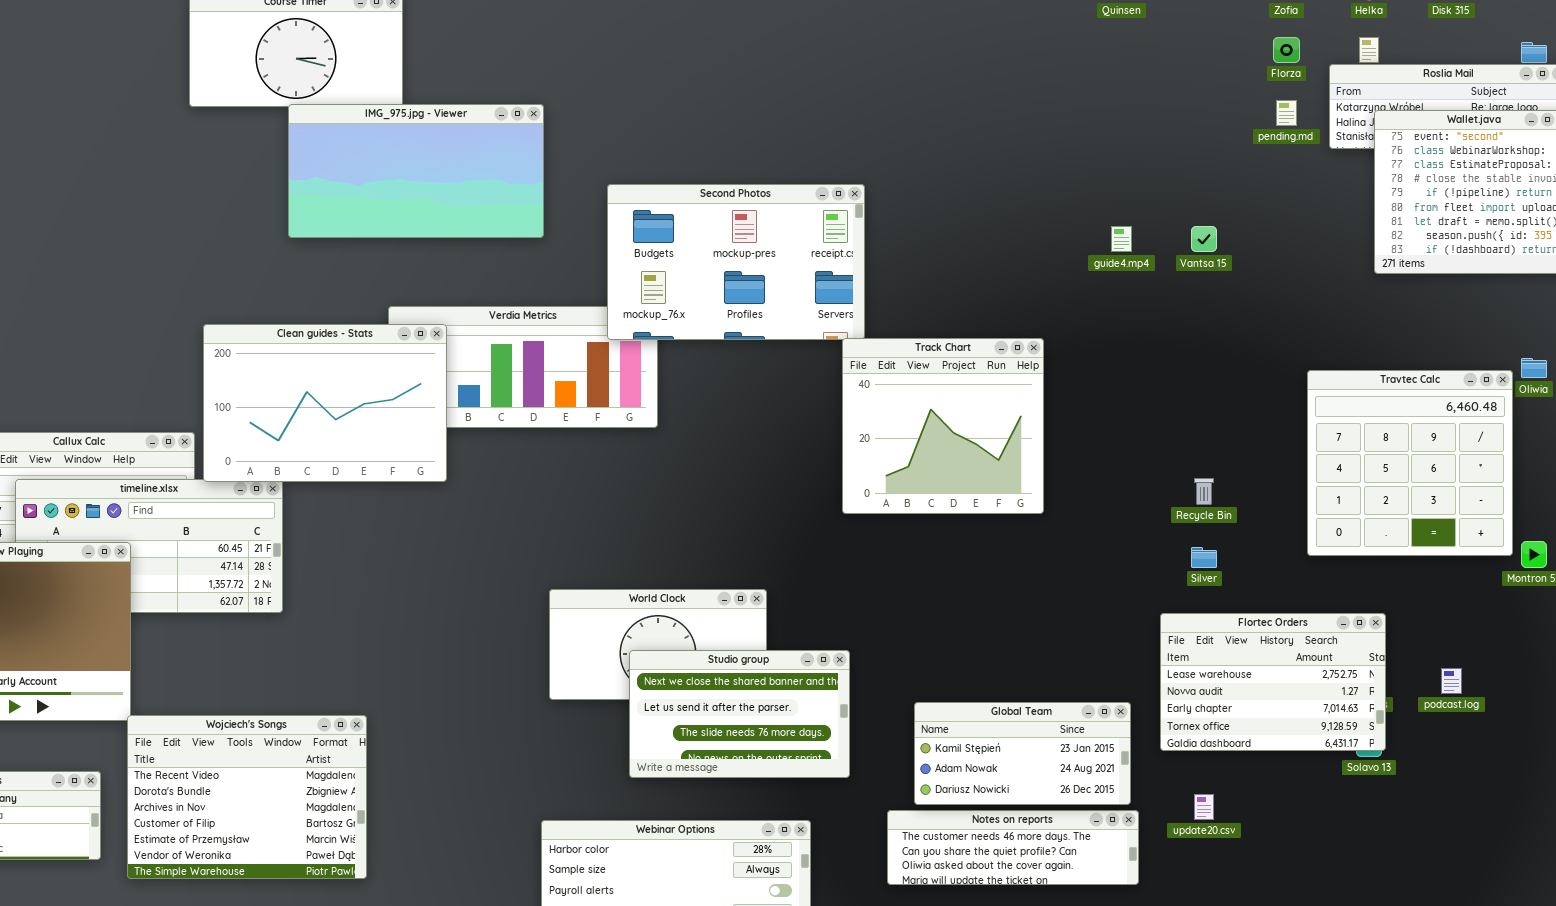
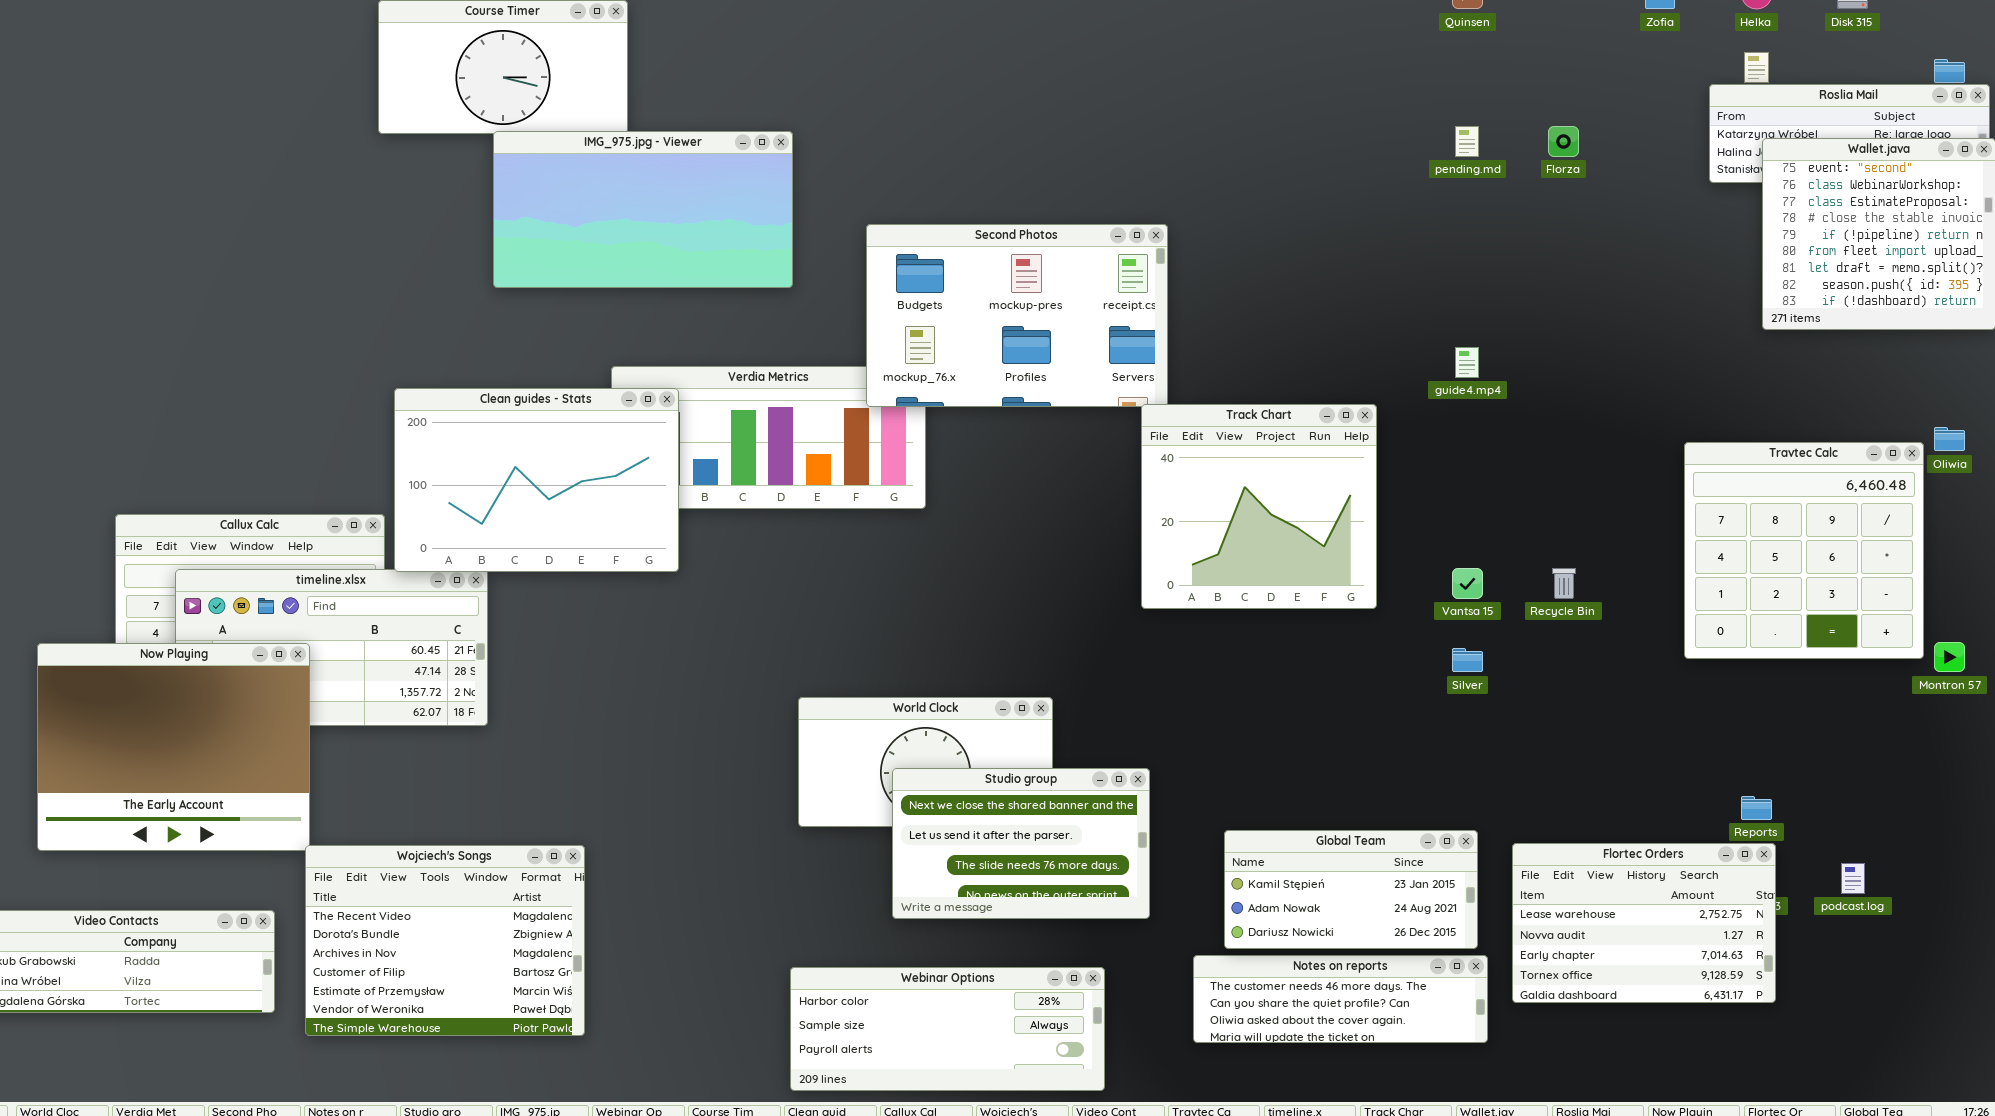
Florza: [1273,37,1300,63] -> [1548,126,1579,157], moved
pending.md: [1276,100,1297,126] -> [1455,126,1479,157], moved
guide4.mp4: [1111,226,1132,252] -> [1455,347,1479,378], moved
Vantsa 15: [1191,226,1217,252] -> [1452,568,1483,599], moved
Silver: [1191,547,1217,568] -> [1452,648,1483,672], moved
Flortec Orders: [1160,613,1386,751] -> [1512,843,1776,1003], moved
podcast.log: [1441,668,1462,694] -> [1841,863,1865,894], moved

